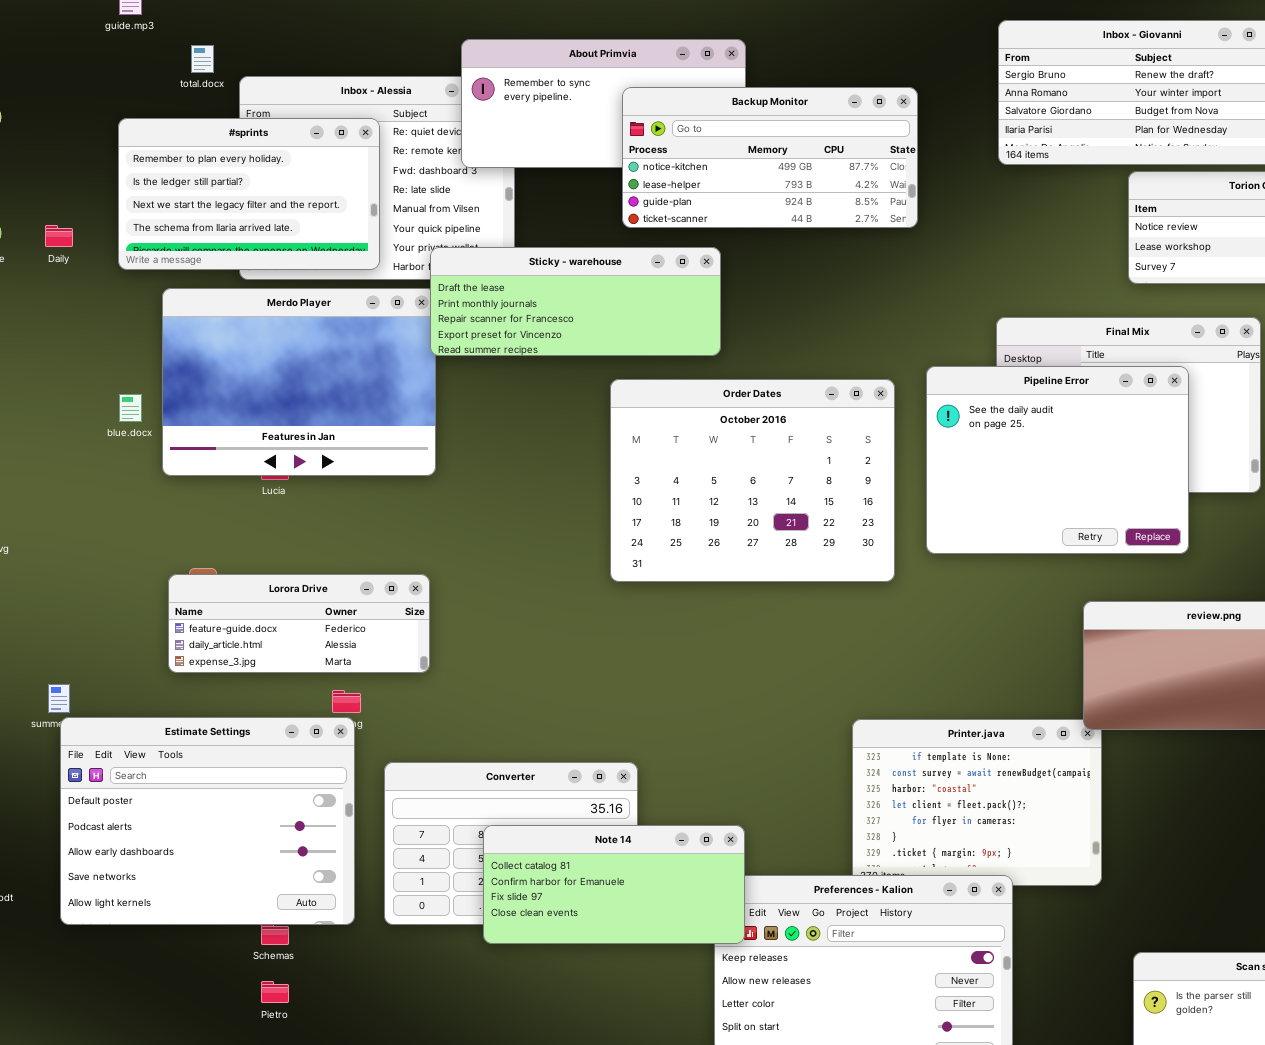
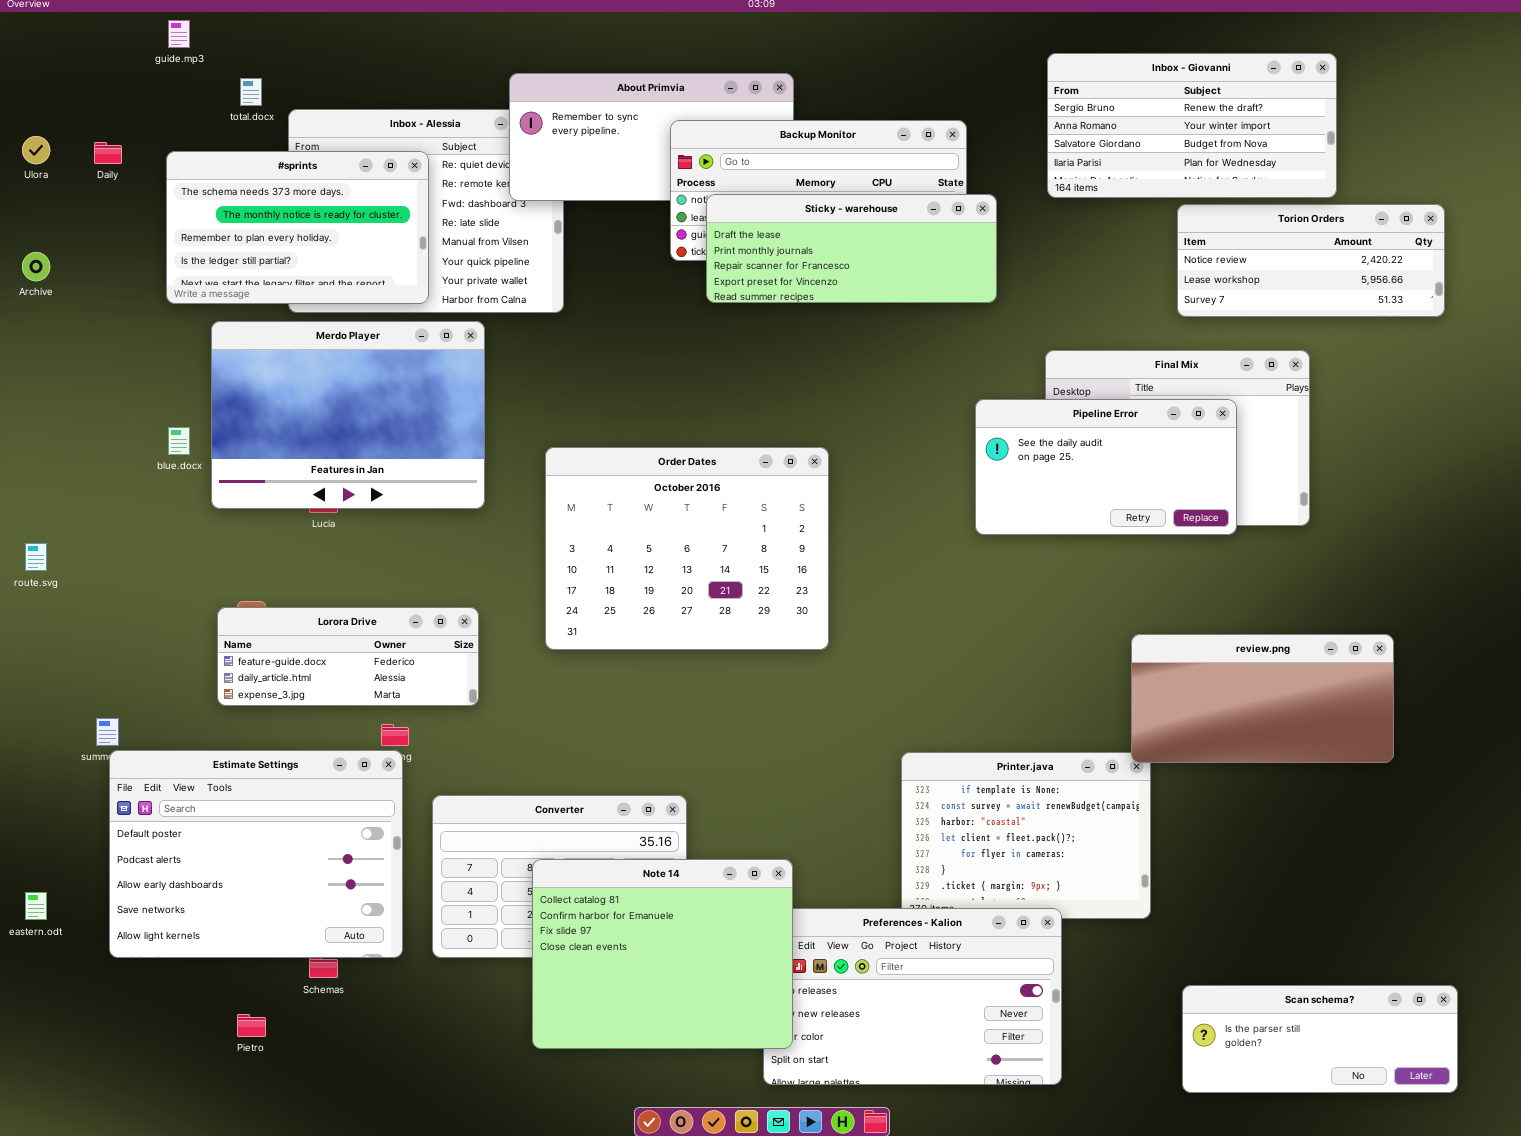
#sprints: [118,118,380,270] -> [166,151,429,304], scrolled up 2 rows
Daily: [45,225,73,247] -> [94,142,122,164], moved
Sticky - warehouse: [430,247,721,356] -> [706,194,997,303], moved
Pipeline Error: [926,366,1189,554] -> [975,399,1237,535], resized
Order Dates: [610,379,895,582] -> [545,447,829,650], moved
Note 14: [483,825,745,944] -> [532,859,793,1049], resized
Pietro: [261,981,289,1003] -> [237,1014,266,1037], moved

